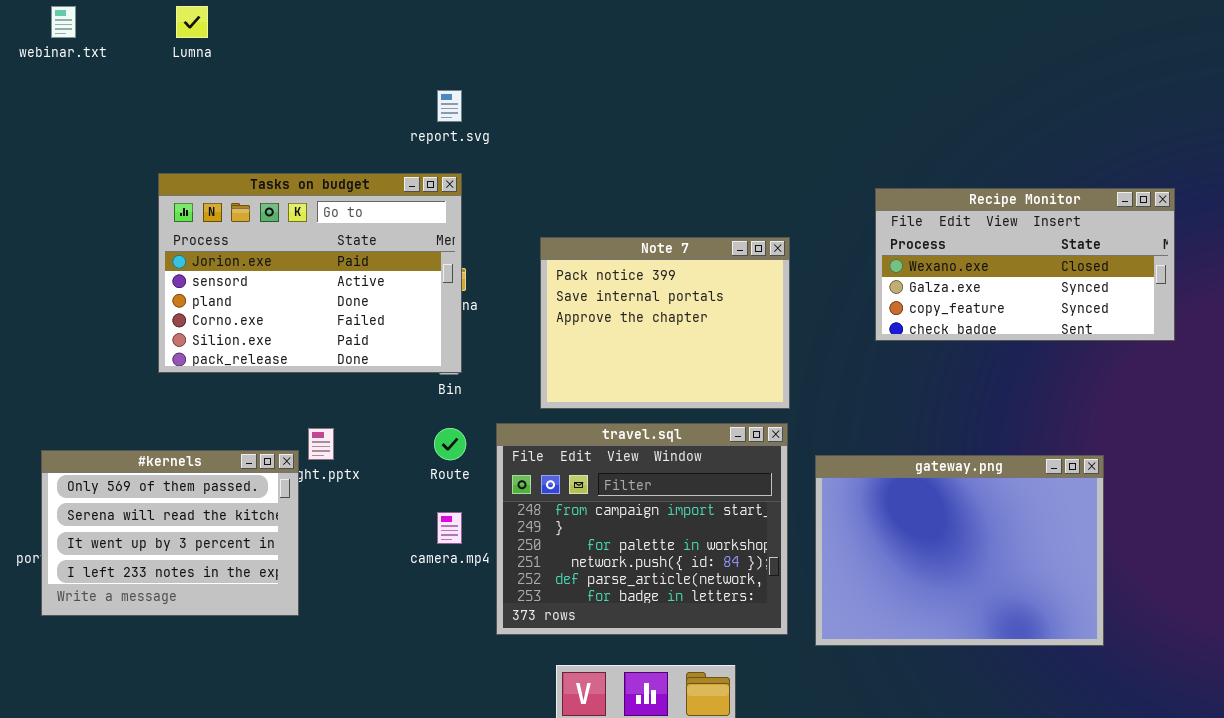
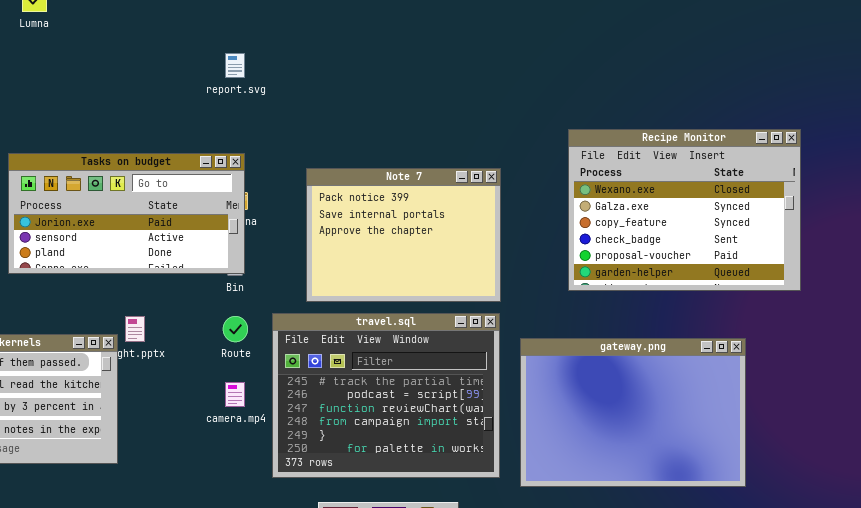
Tasks on budget: [158,173,462,373] -> [8,153,245,274], resized
Recipe Monitor: [875,188,1175,341] -> [568,129,801,291], resized
travel.sql: [496,423,788,635] -> [272,313,500,478], scrolled up 3 rows

